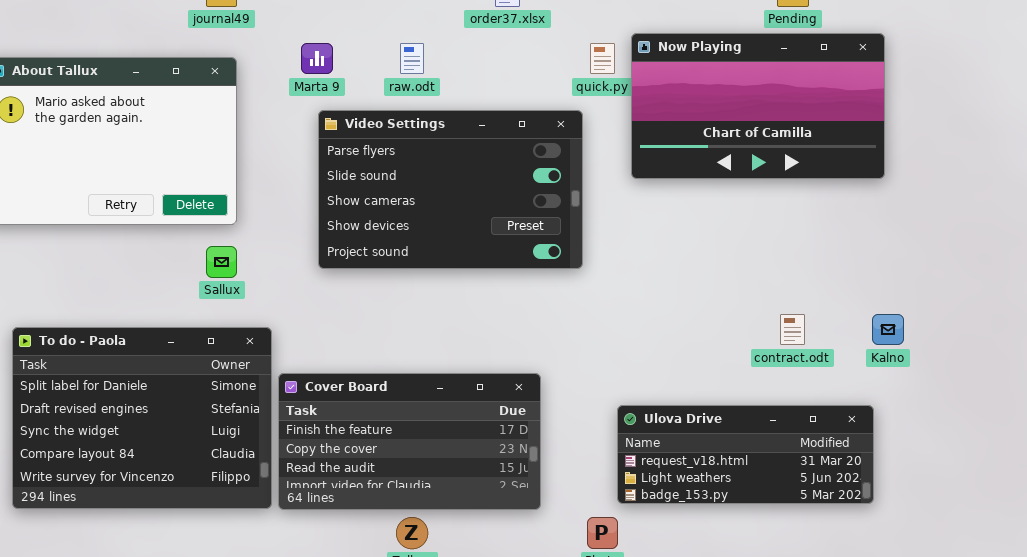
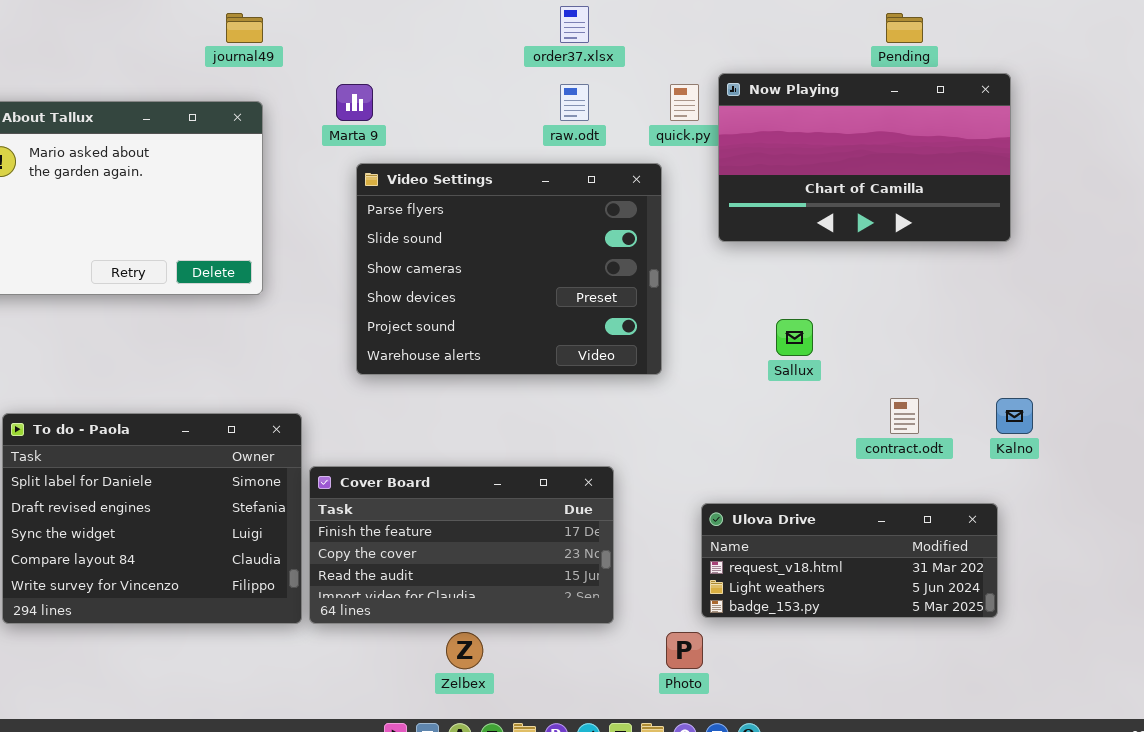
raw.odt: [400,43,424,74] -> [560,84,589,121], moved
Video Settings: [318,110,583,269] -> [356,163,662,375], resized
Sallux: [206,246,237,278] -> [776,319,813,356], moved

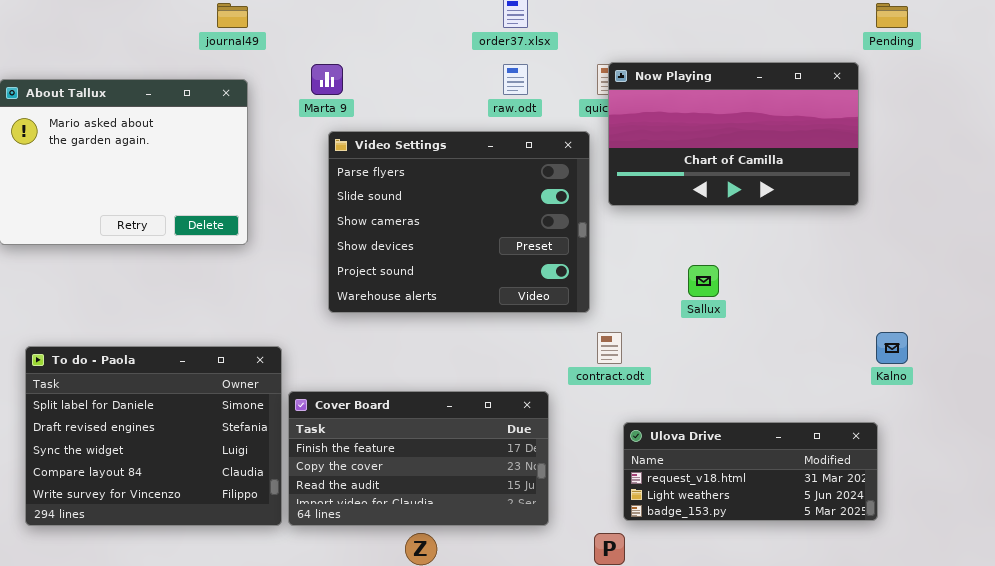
Pending: [886,13,923,43] -> [876,3,908,28], moved
Now Playing: [718,73,1011,242] -> [608,62,859,206], moved
contract.odt: [890,398,919,434] -> [597,332,622,364], moved

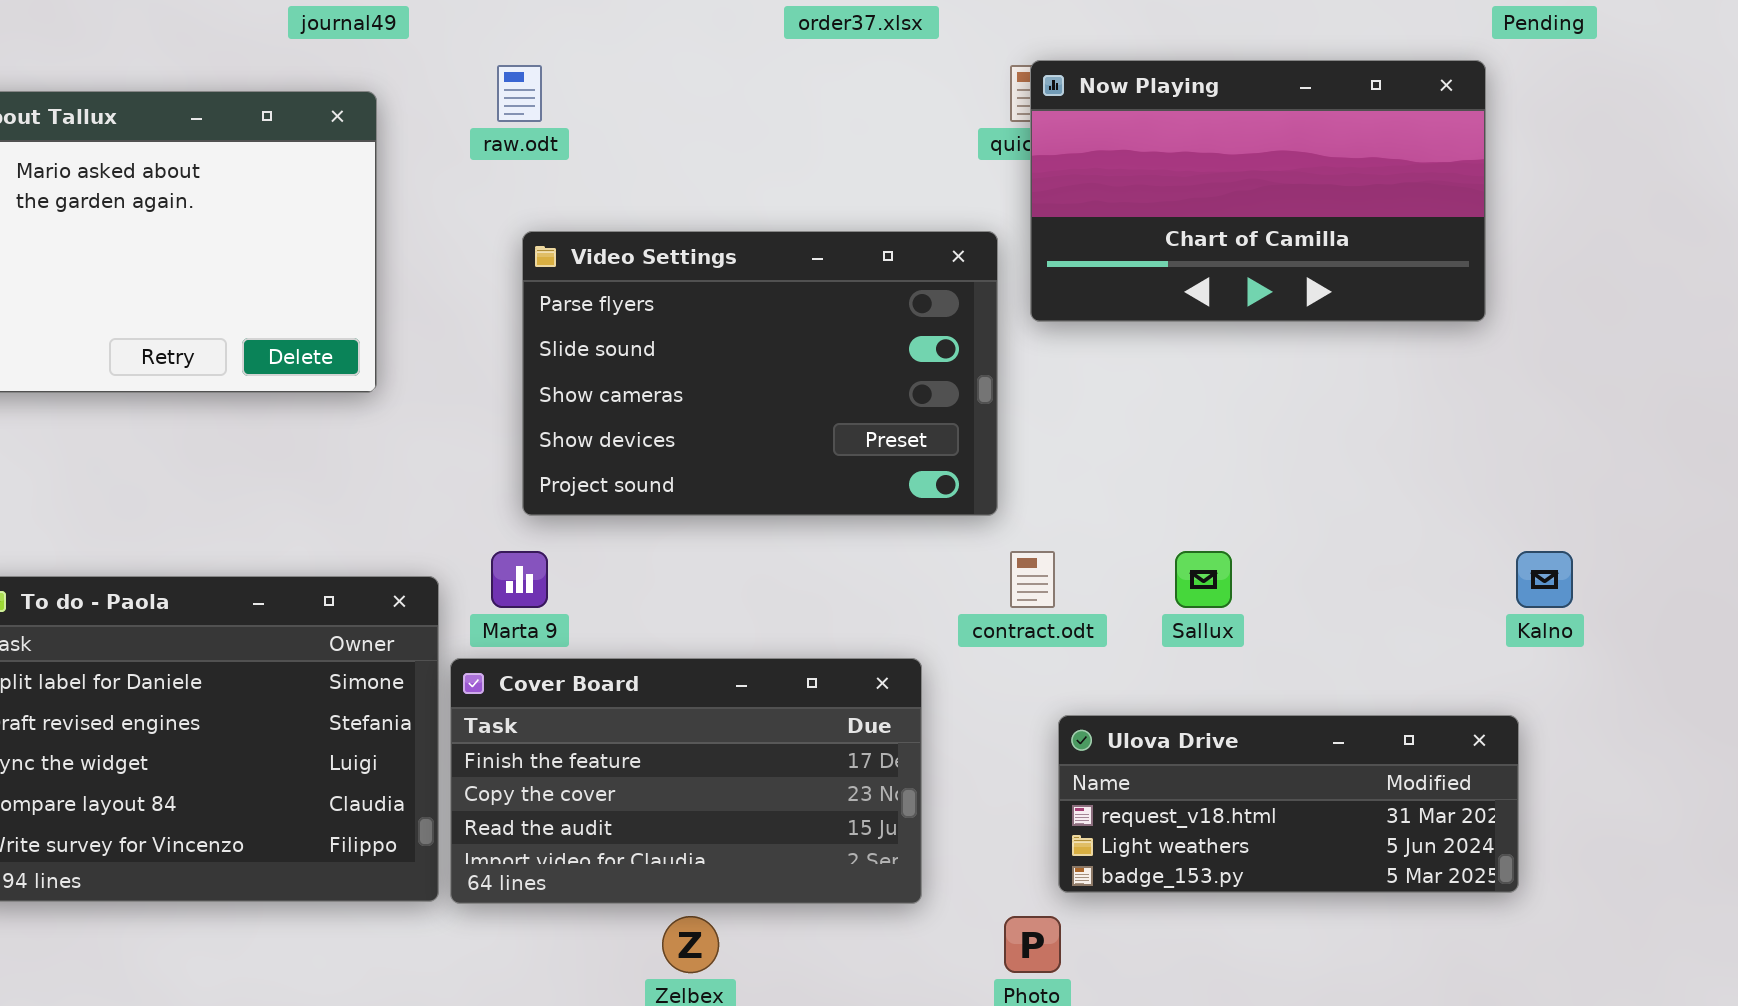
Marta 9: [311,64,343,95] -> [491,551,548,608], moved
raw.odt: [503,64,528,95] -> [497,65,542,122], moved
Video Settings: [328,131,590,313] -> [522,231,998,516], resized
Sallux: [688,265,719,297] -> [1175,551,1232,608], moved

